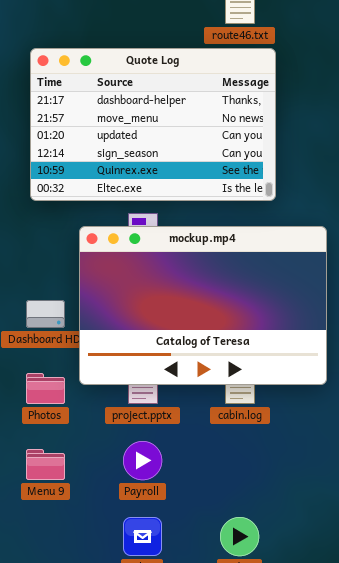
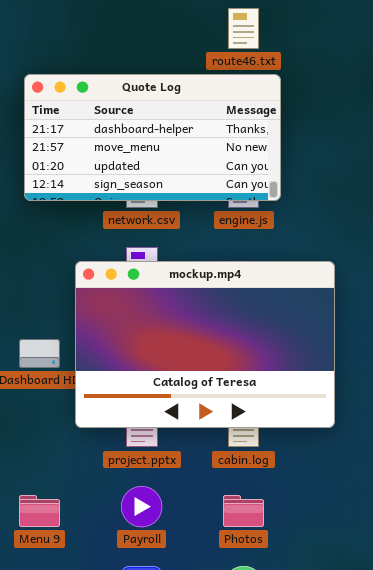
Quote Log: [30,48,276,201] -> [24,74,281,201], resized
Photos: [26,373,65,404] -> [223,495,264,527], moved

